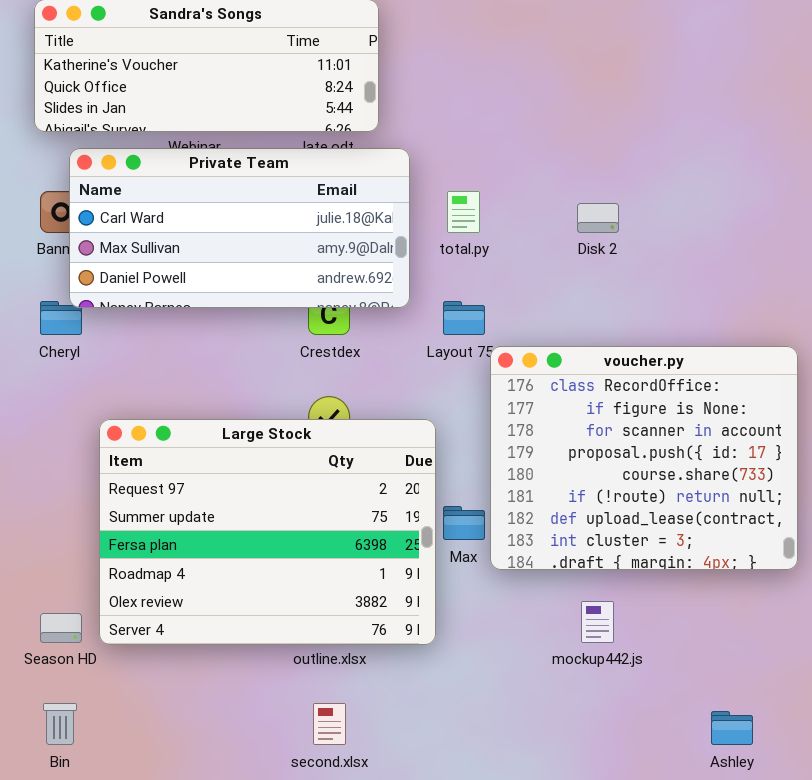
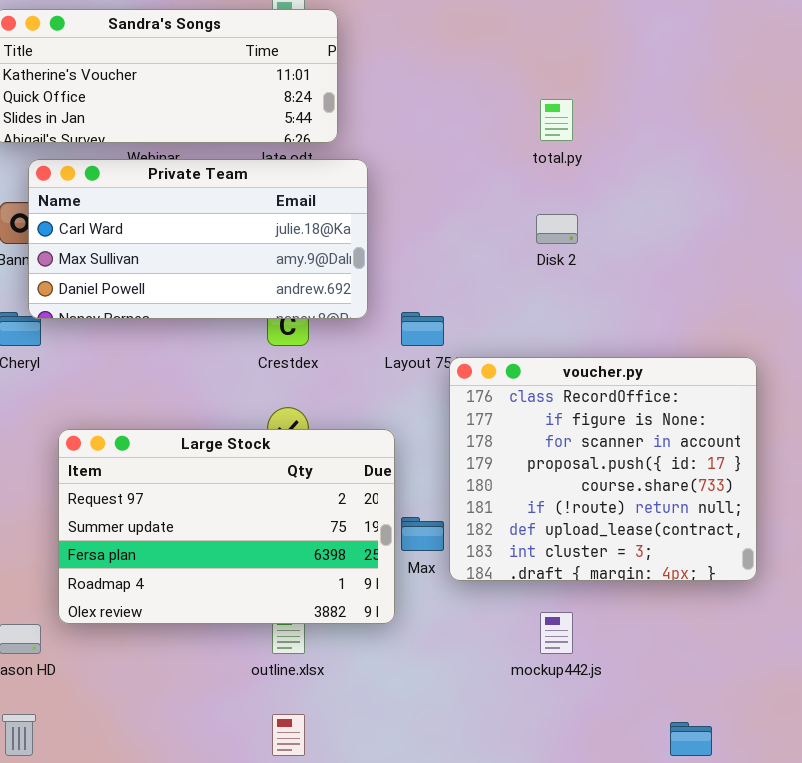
total.py: [447,191,480,233] -> [540,99,573,141], moved
Large Stock: [99,419,436,645] -> [58,429,395,624], resized

